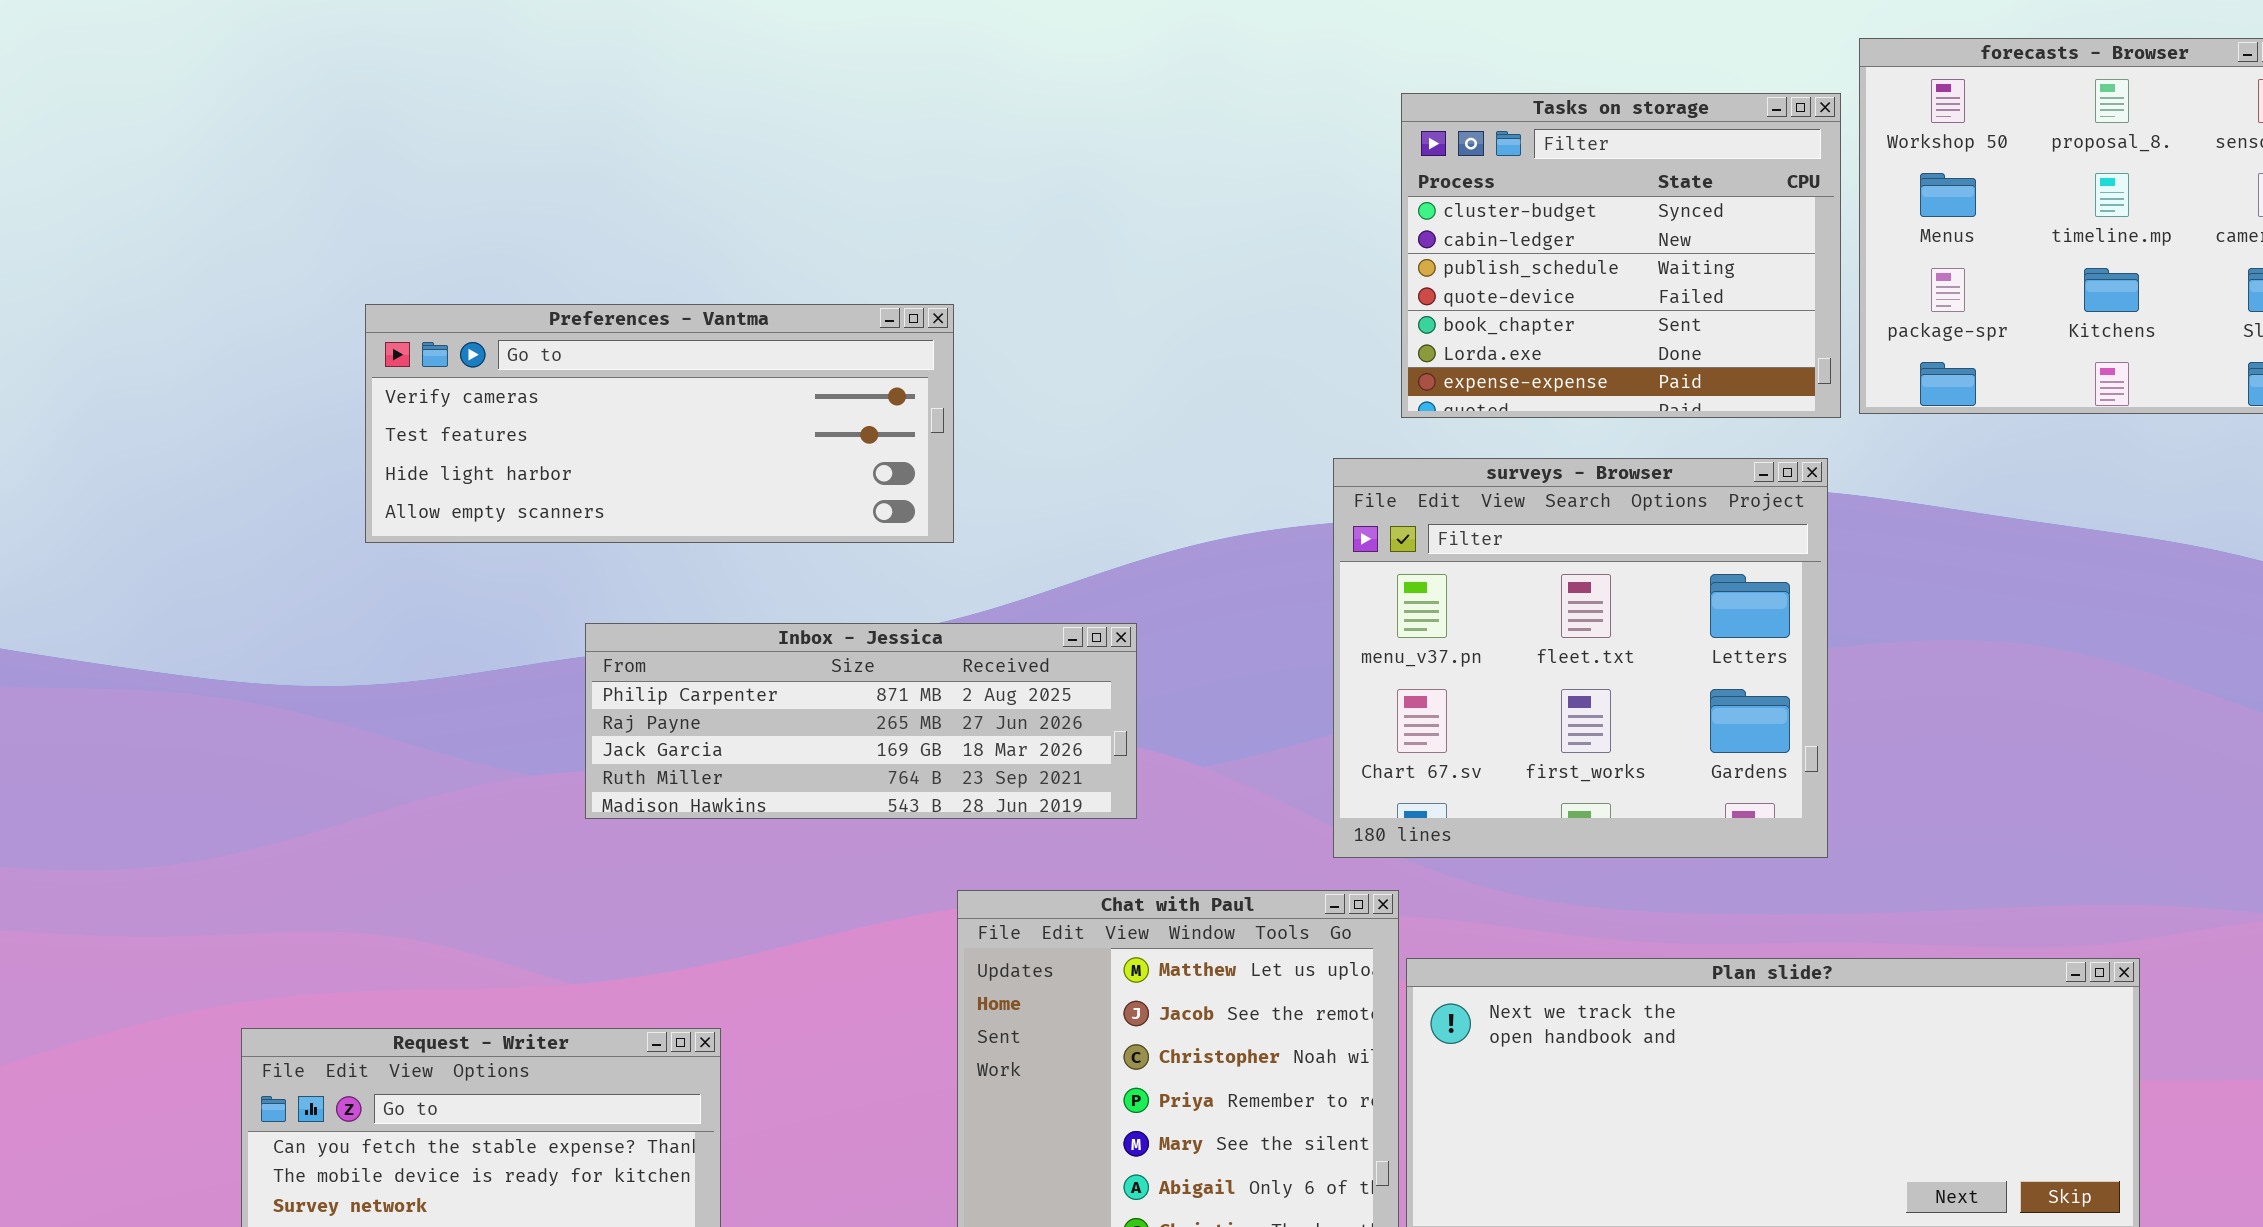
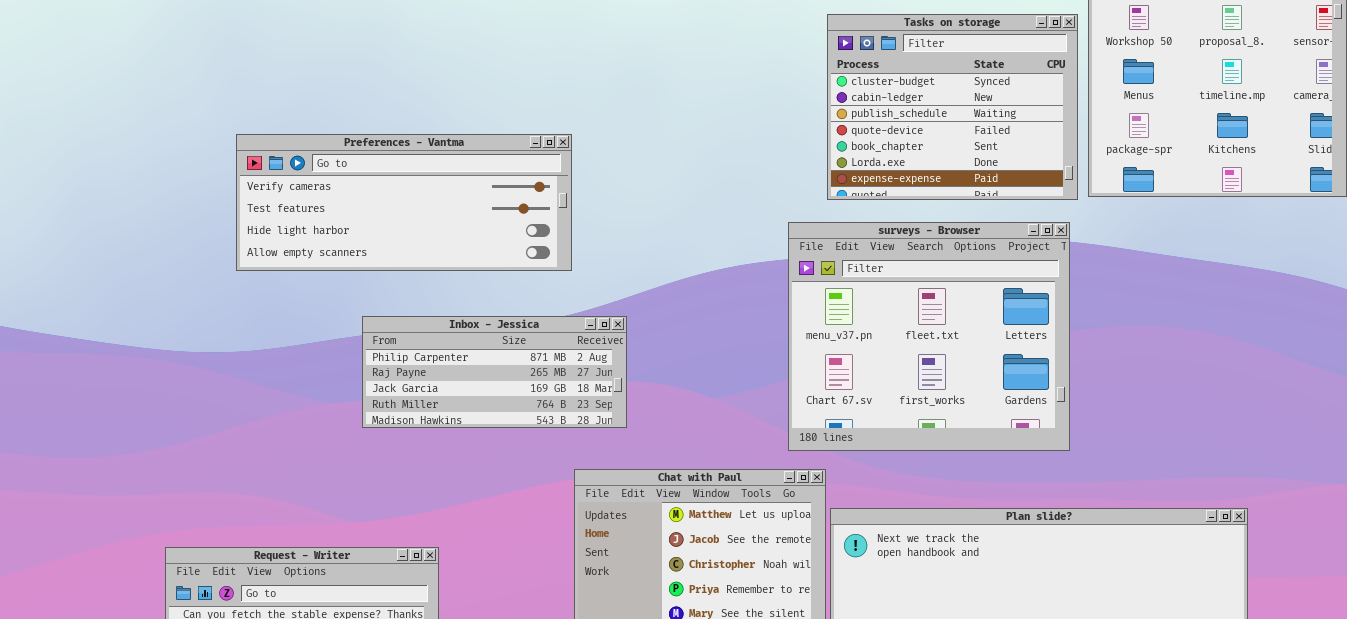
Inbox - Jessica: [585,623,1137,819] -> [362,316,627,428], resized

